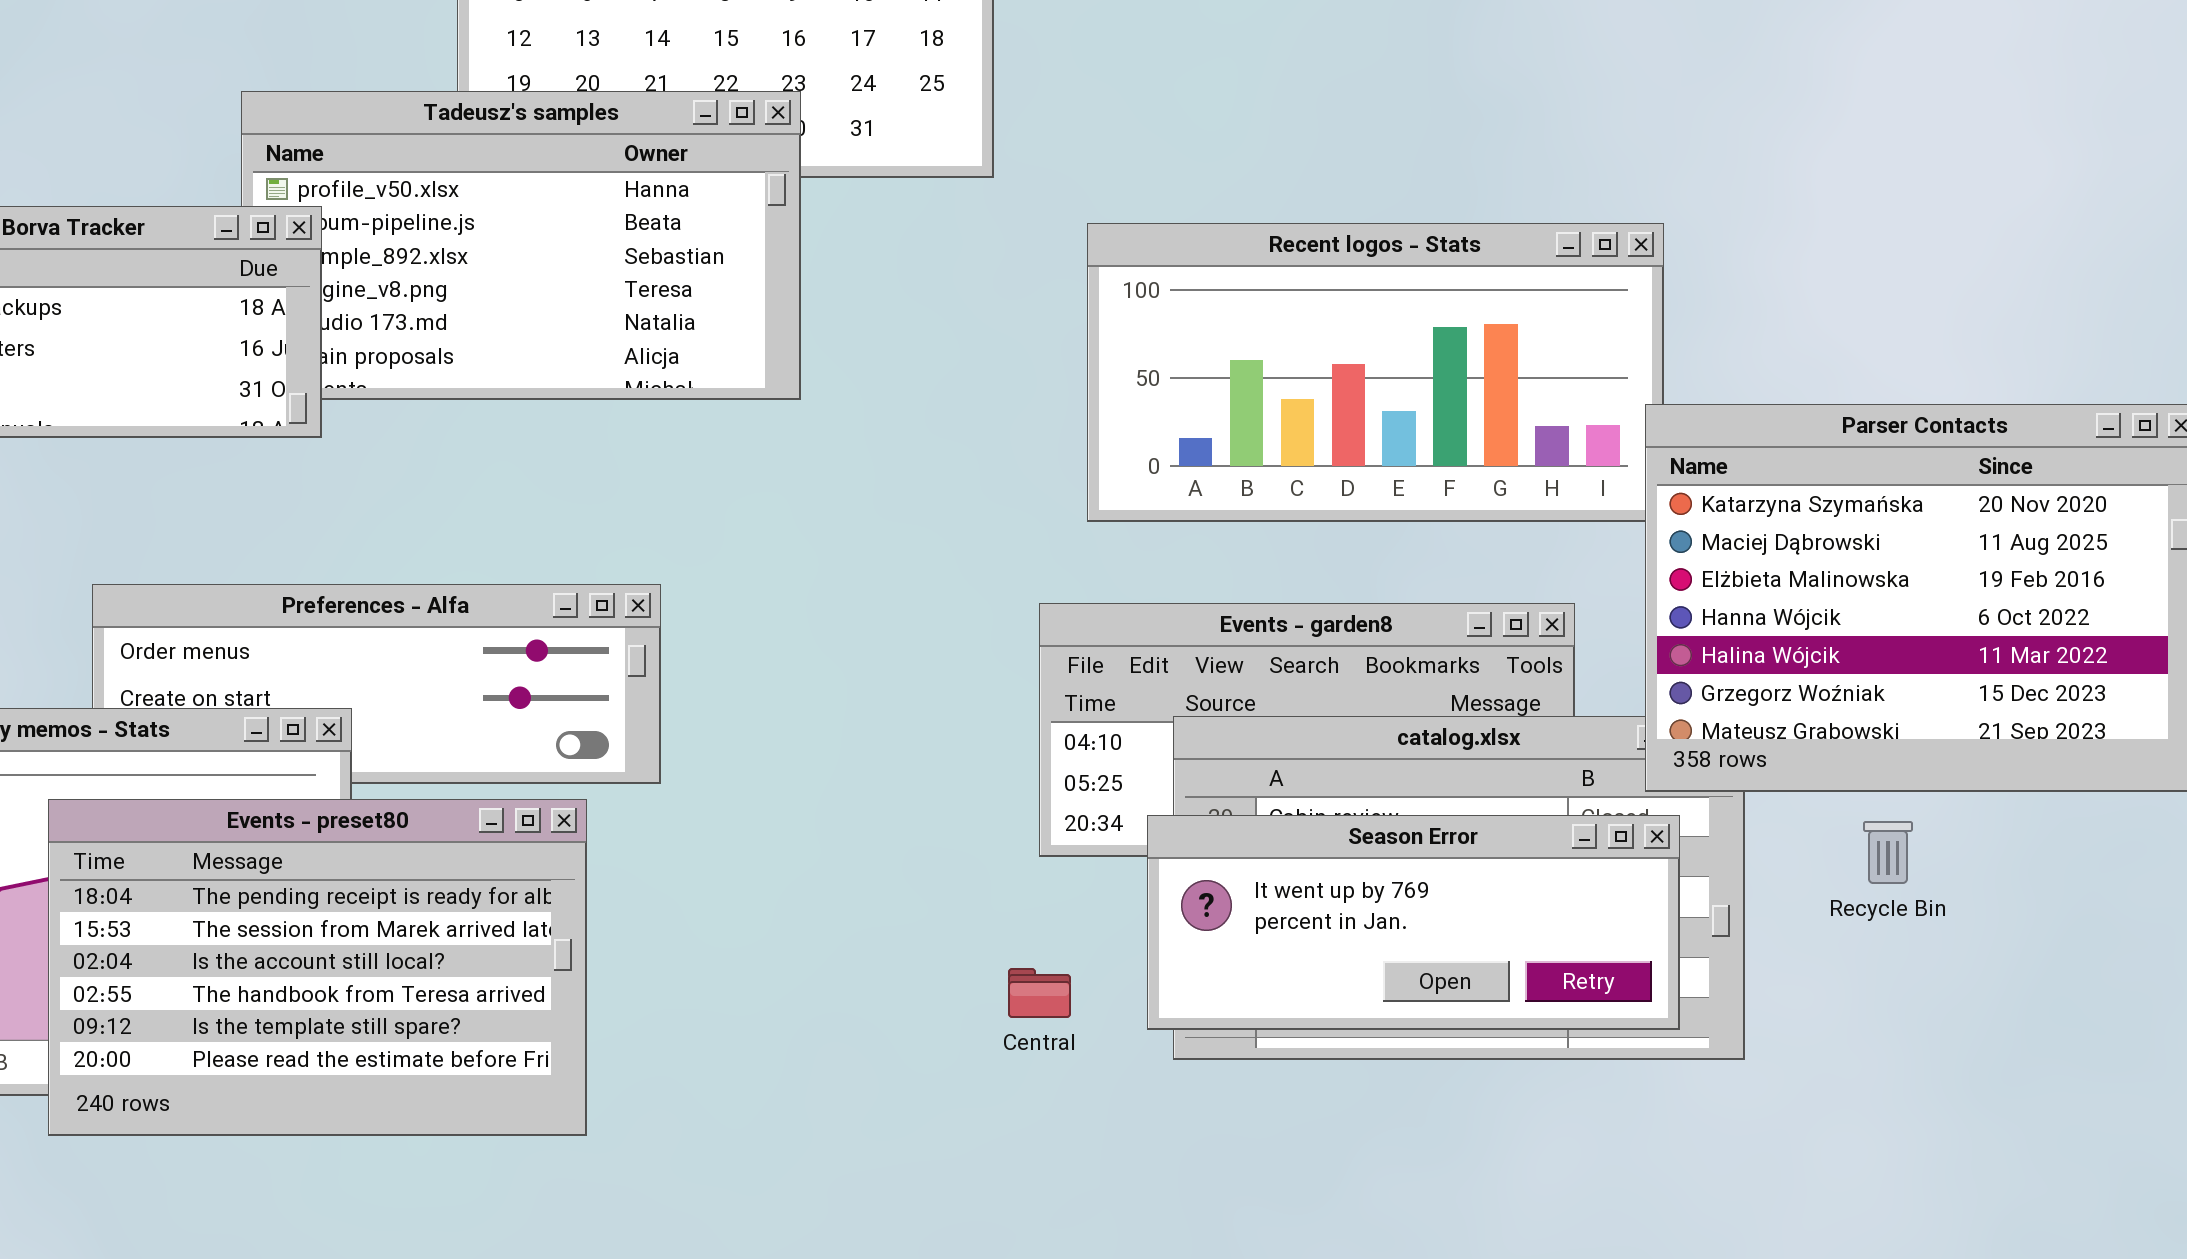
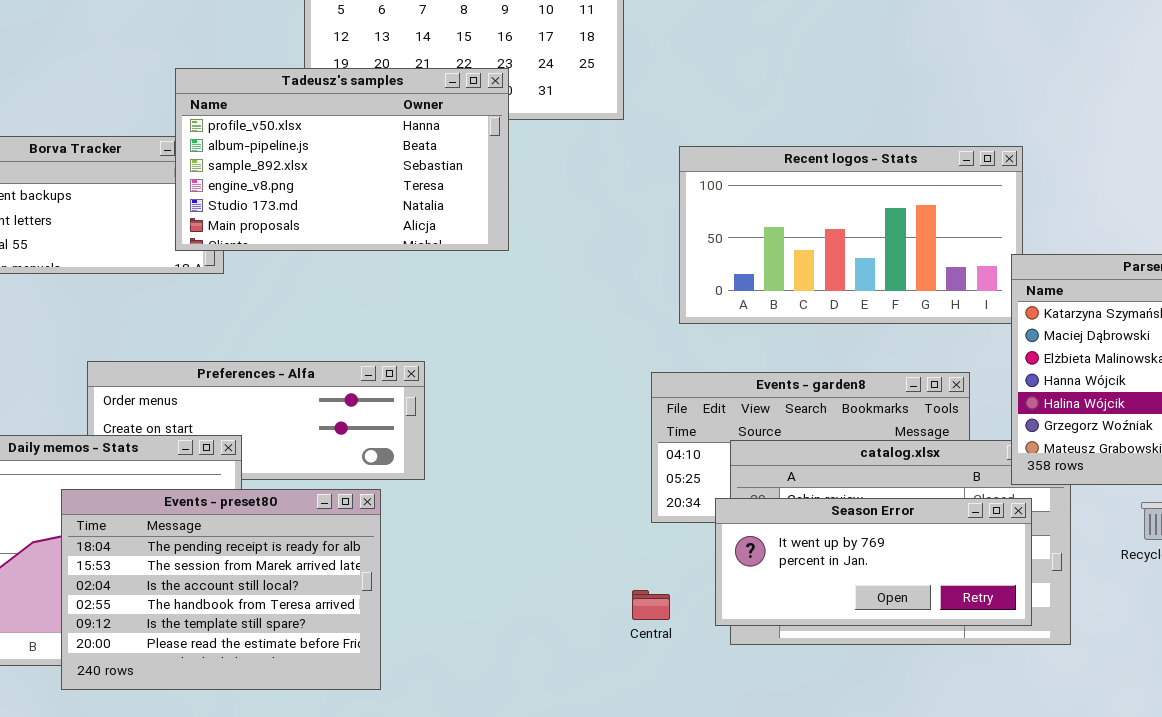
Tadeusz's samples: [241,91,801,400] -> [175,68,509,251], raised

